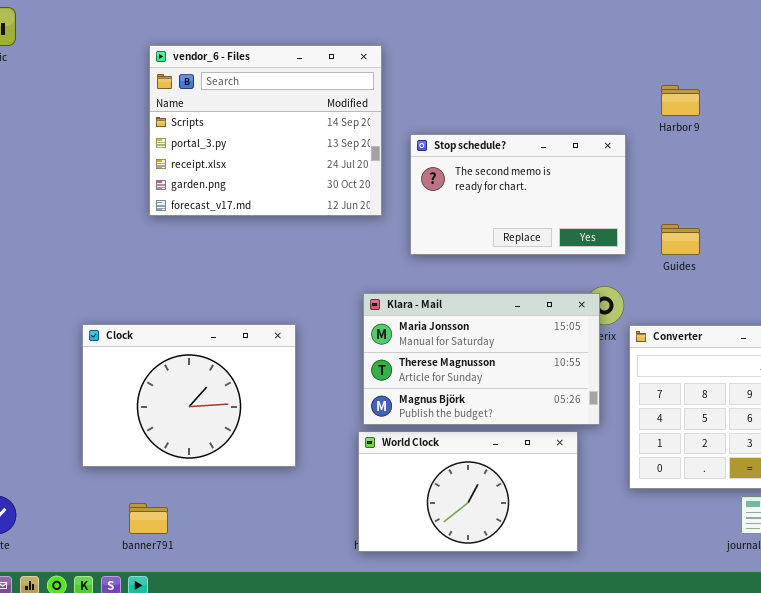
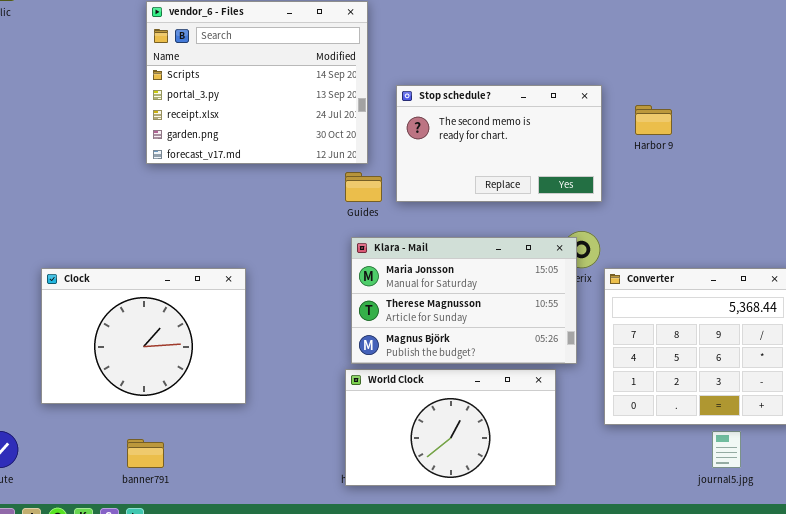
Harbor 9: [661,85,700,116] -> [635,105,672,135], moved
Guides: [661,224,700,255] -> [345,172,382,202], moved
Clock: [82,324,296,467] -> [41,268,246,404], moved

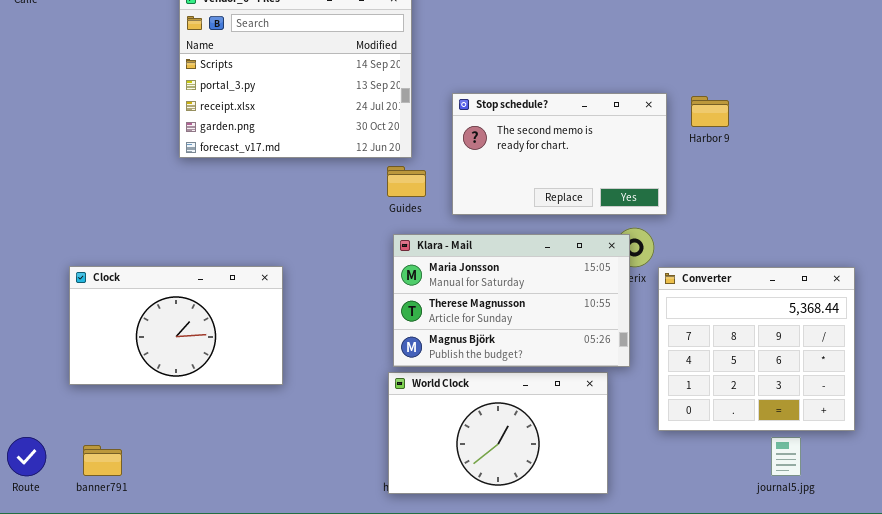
Stop schedule?: [396,85,602,202] -> [452,93,667,215], moved
Clock: [41,268,246,404] -> [69,266,283,385], resized
banner791: [127,439,164,468] -> [83,445,122,476], moved

